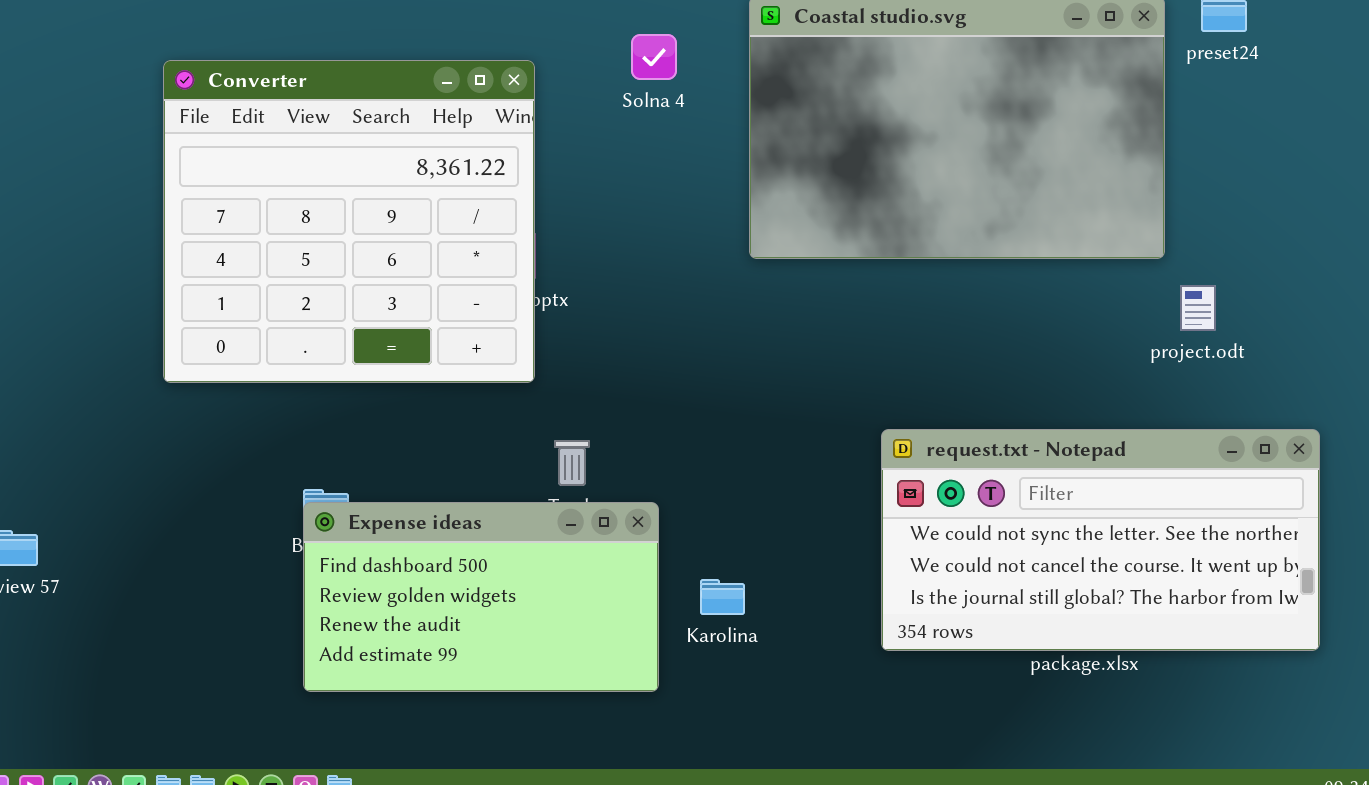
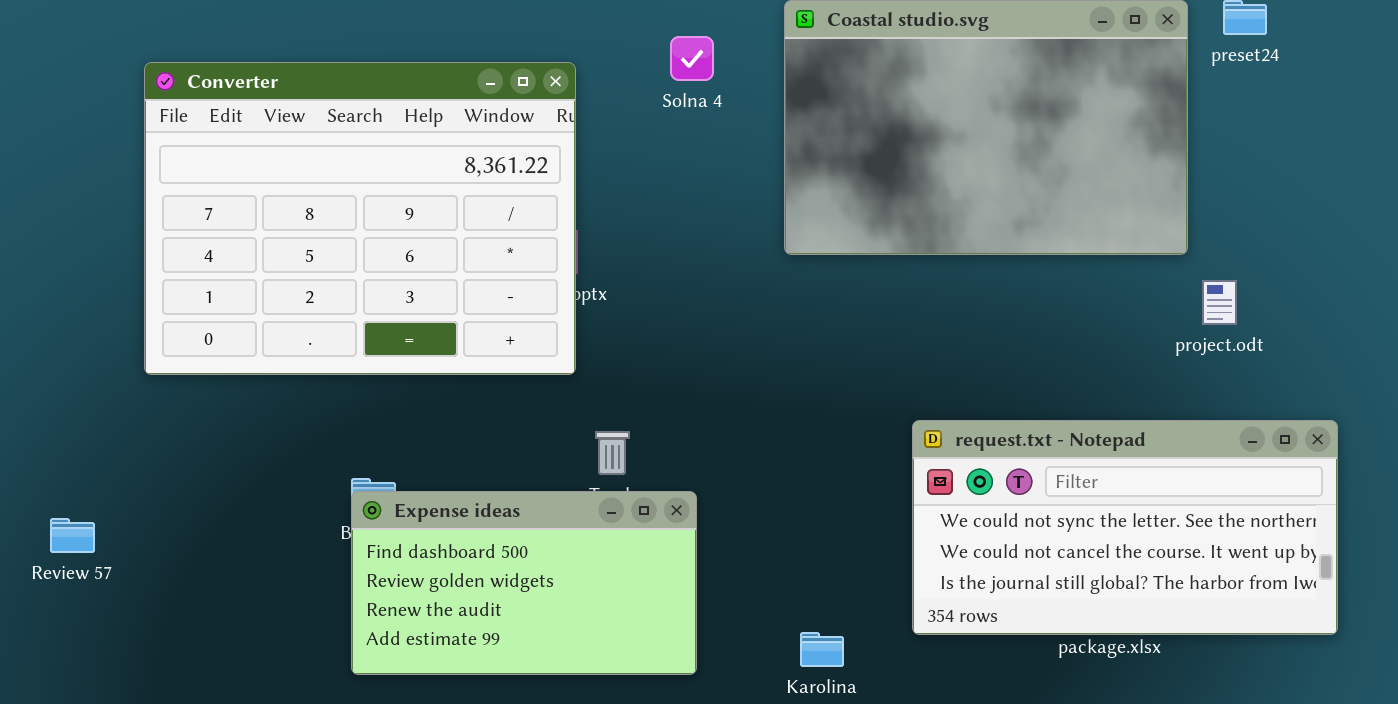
Converter: [163,60,535,383] -> [144,62,576,375], resized
Karolina: [700,579,745,615] -> [800,632,844,667], moved

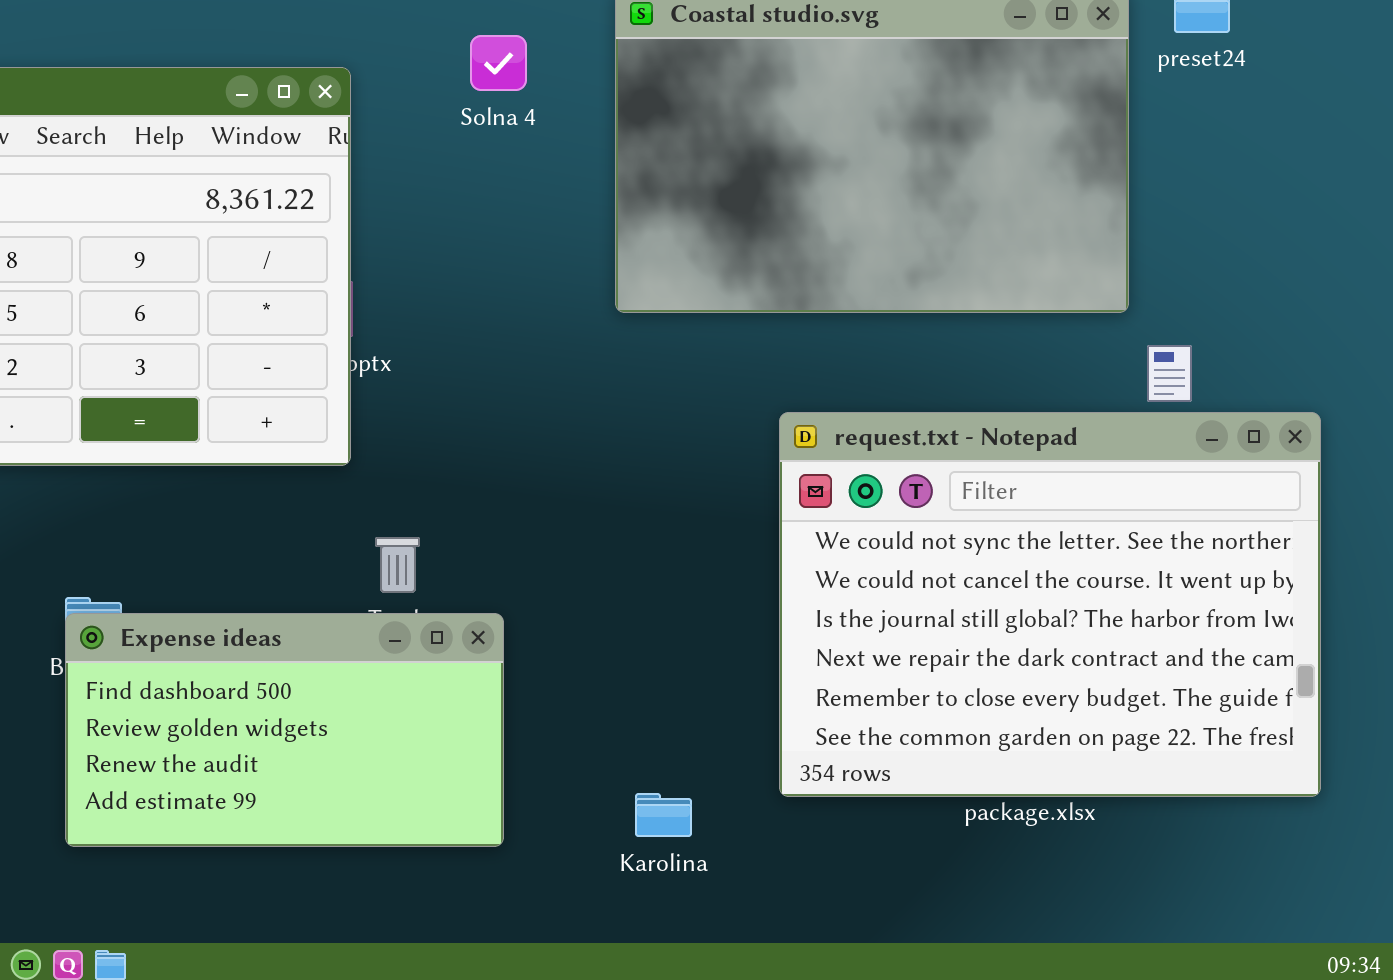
request.txt - Notepad: [912,420,1338,635] -> [779,412,1321,797], resized

